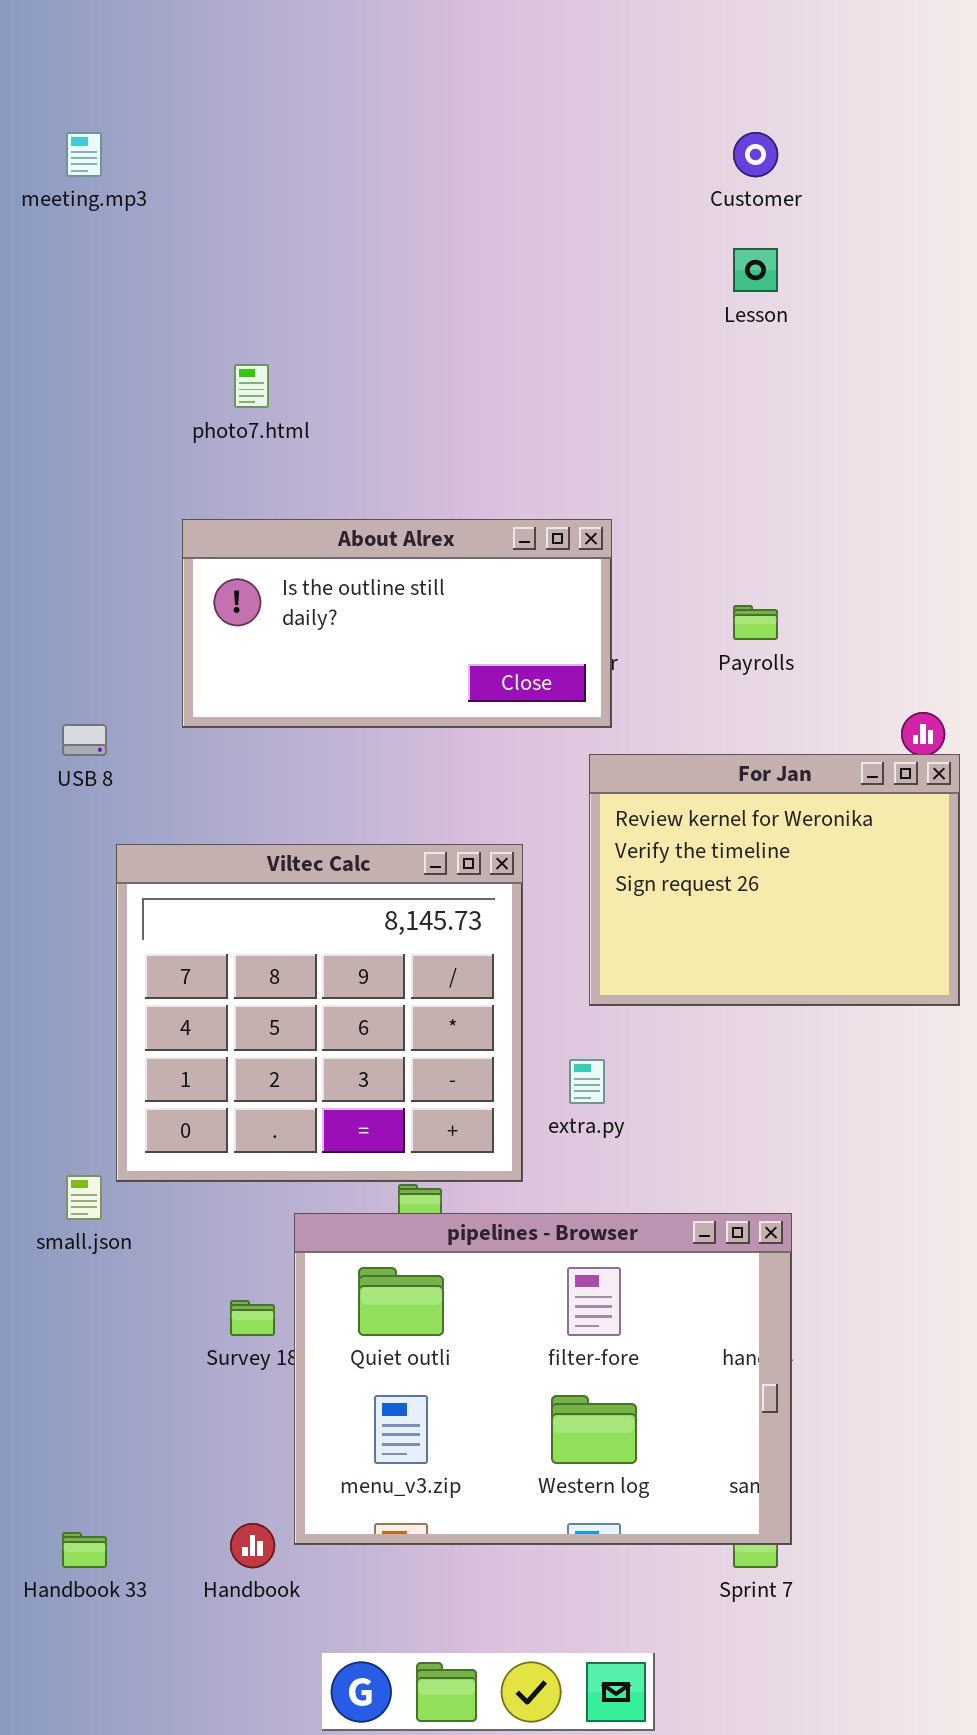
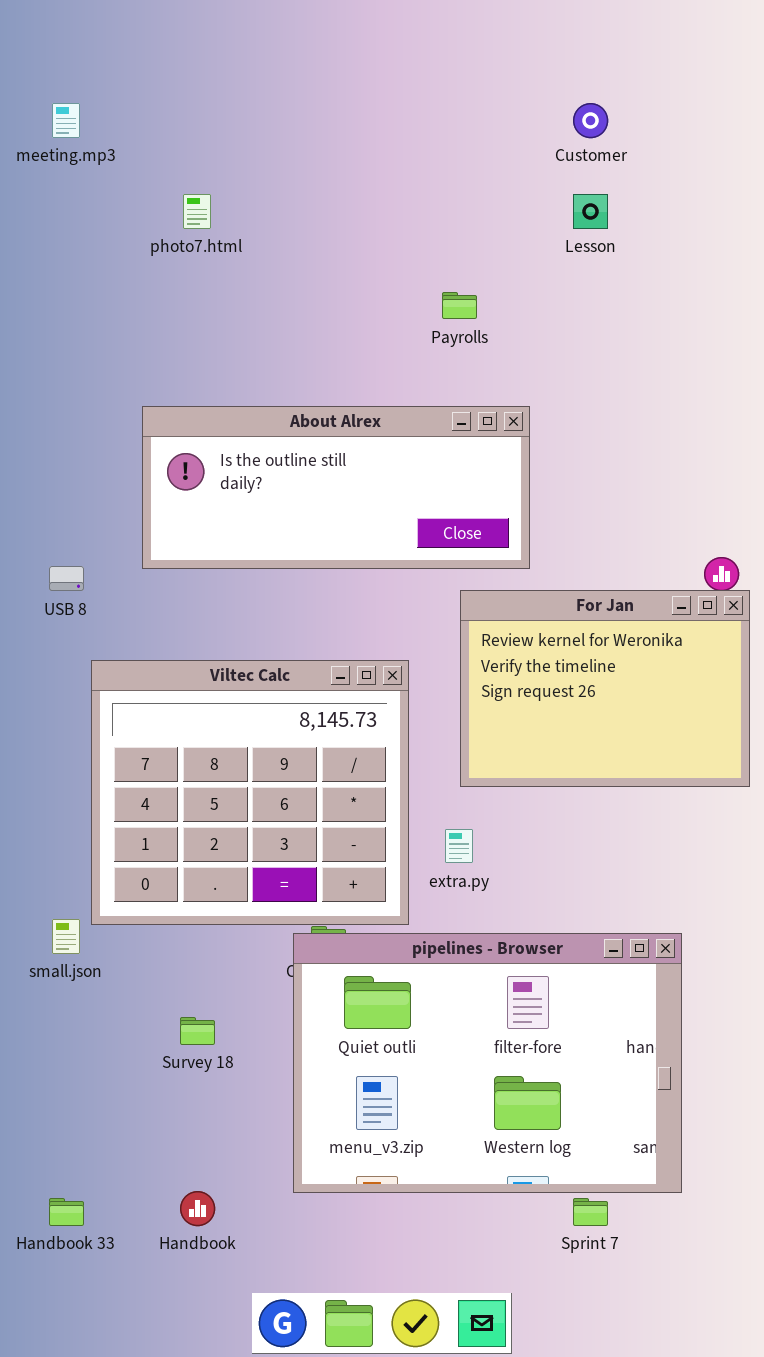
photo7.html: [234,364,269,408] -> [183,194,211,229], moved
About Alrex: [182,519,612,728] -> [142,406,530,569], resized
Payrolls: [733,605,778,640] -> [442,292,477,319], moved
pipelines - Browser: [294,1213,792,1545] -> [293,933,682,1193], moved

